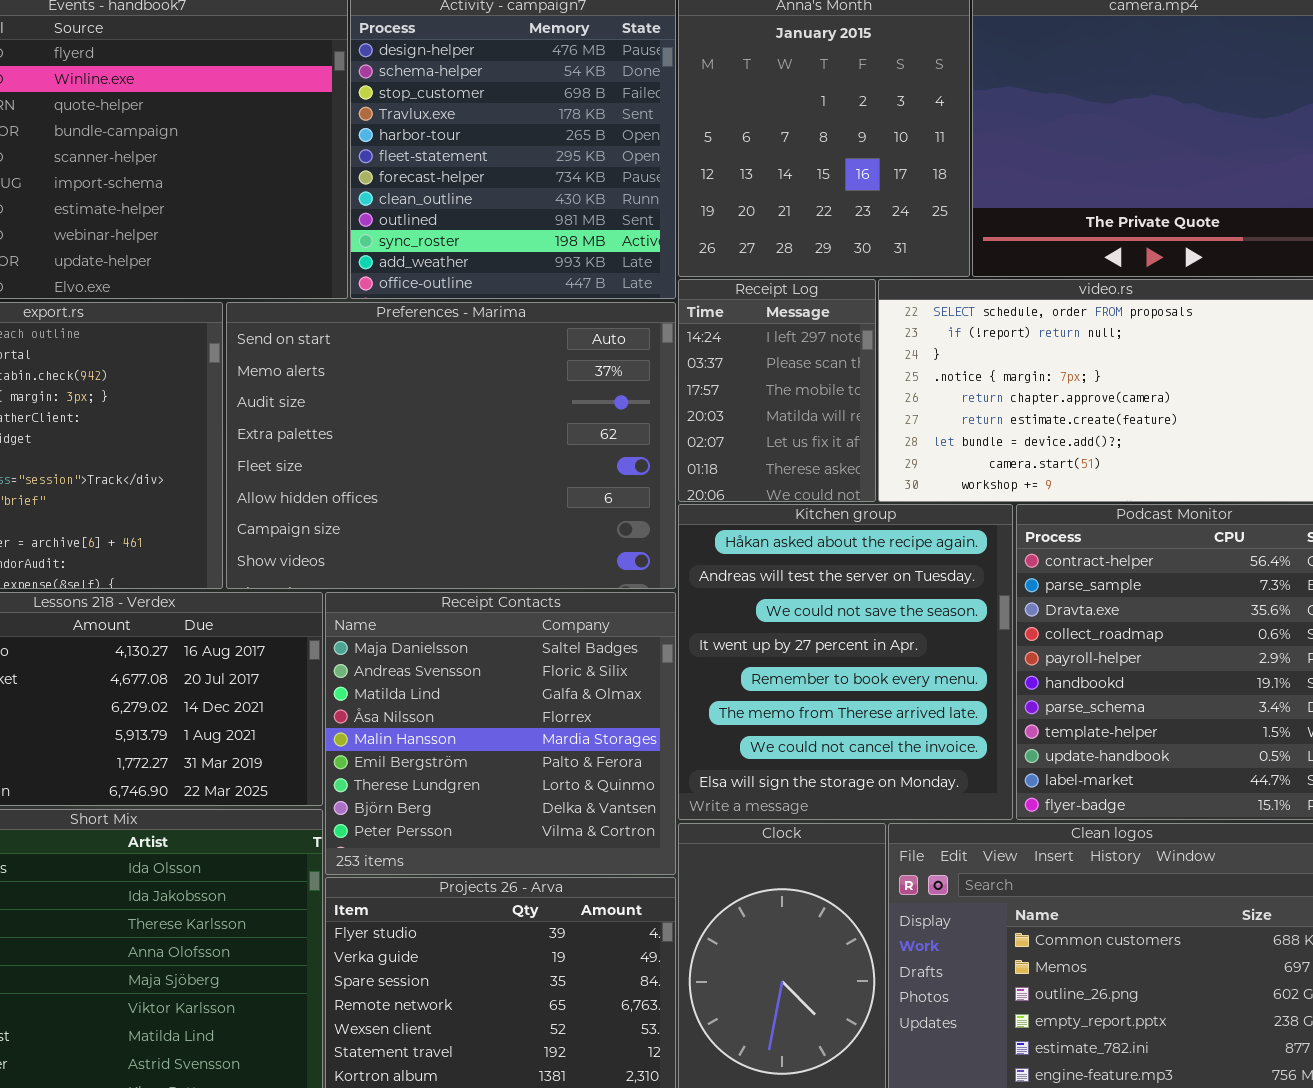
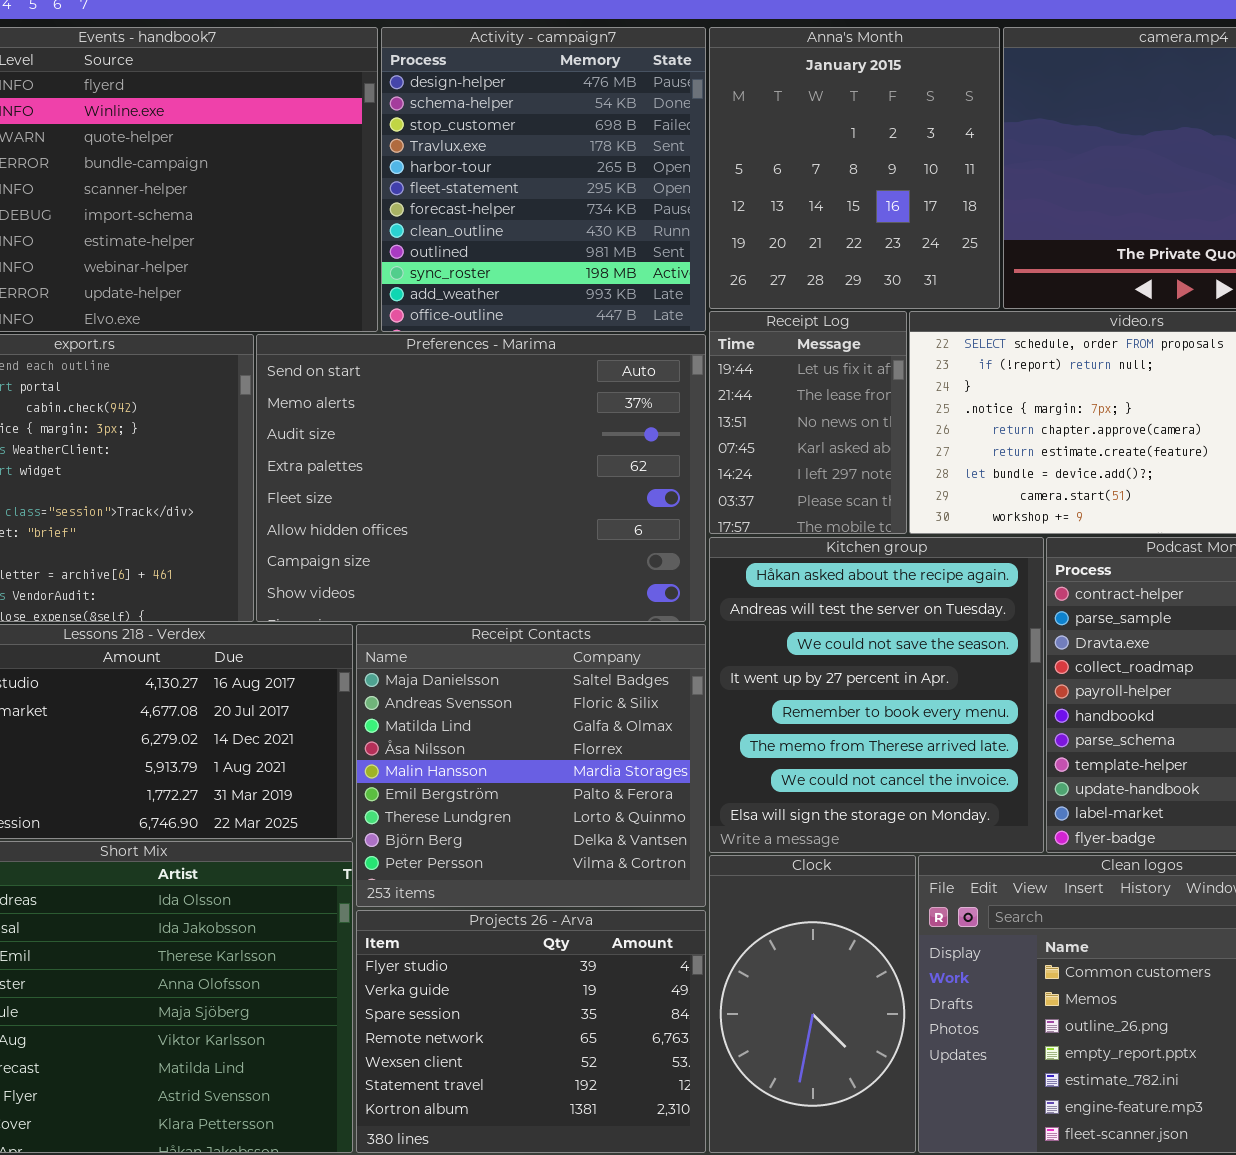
Receipt Log: [678,279,876,502] -> [709,311,907,534], scrolled up 4 rows

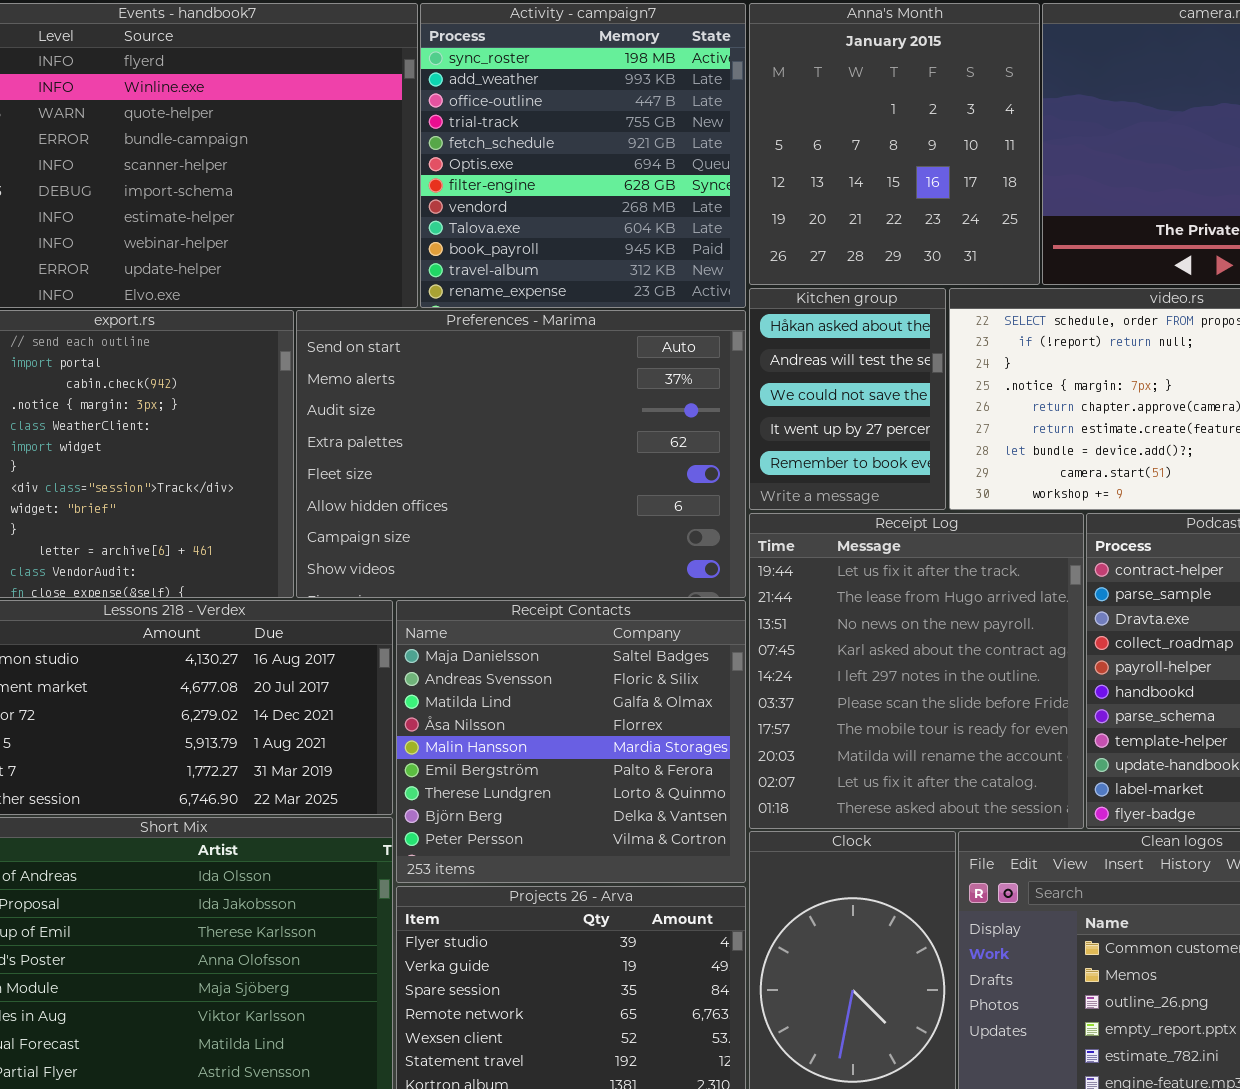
Activity - campaign7: [381,27,706,332] -> [420,3,746,308], scrolled down 9 rows
Receipt Log: [709,311,907,534] -> [749,513,1084,829], moved, resized
Kitchen group: [709,537,1044,853] -> [749,288,946,510], moved, resized

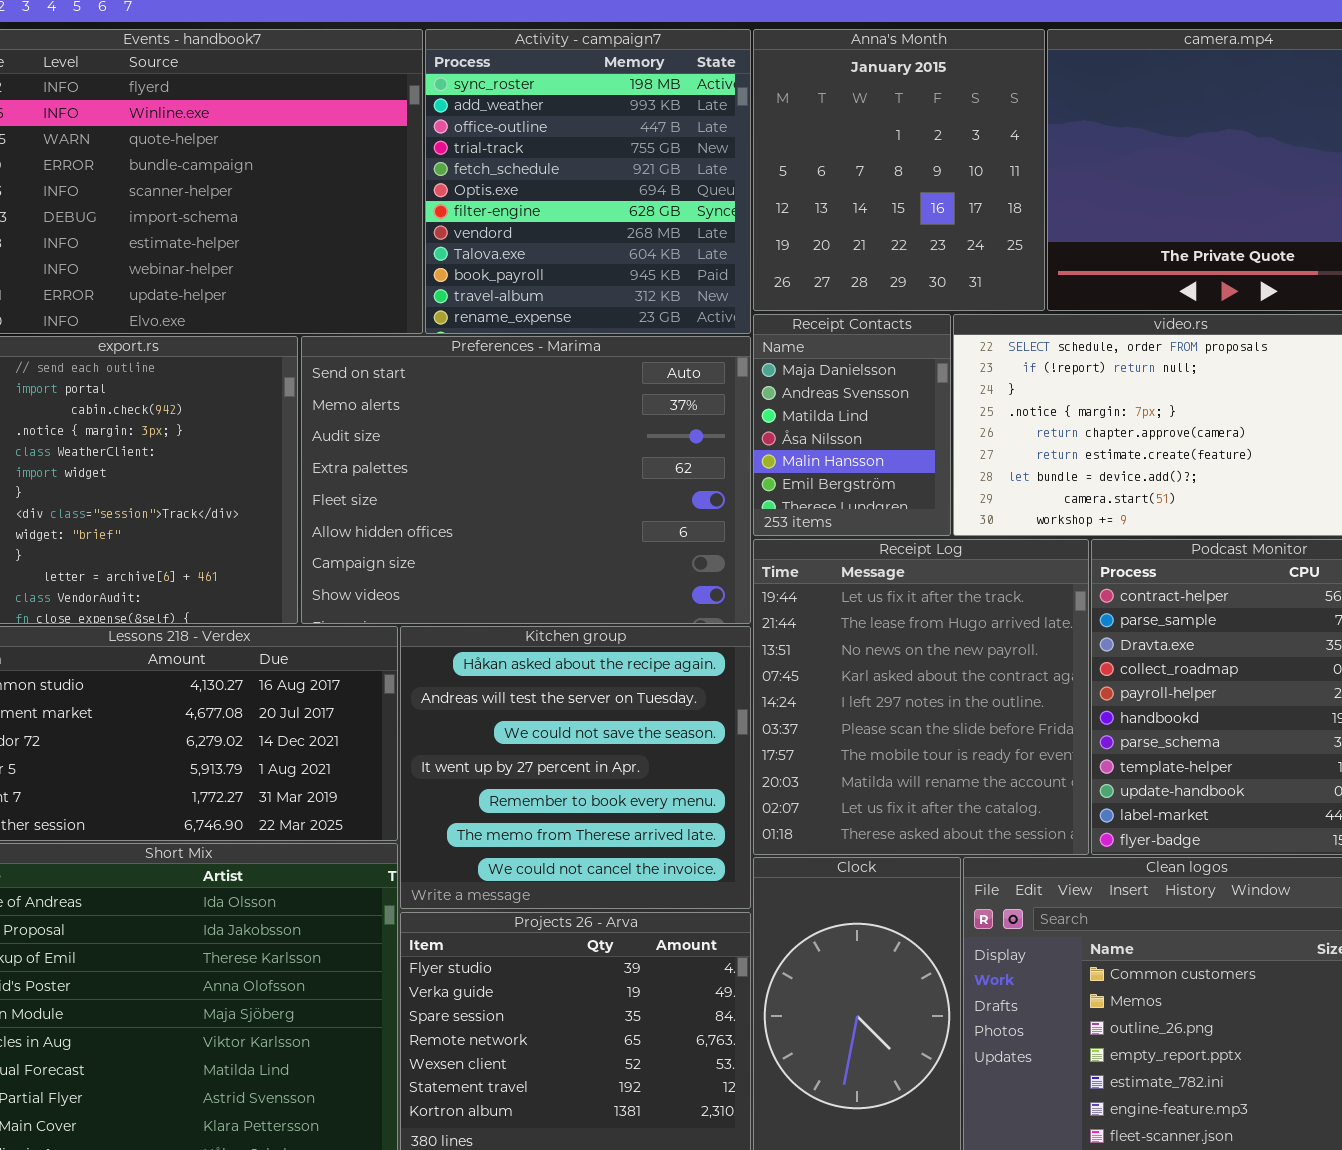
Kitchen group: [749,288,946,510] -> [400,626,751,909], moved, resized
Receipt Contacts: [396,600,746,883] -> [753,314,951,536], moved, resized

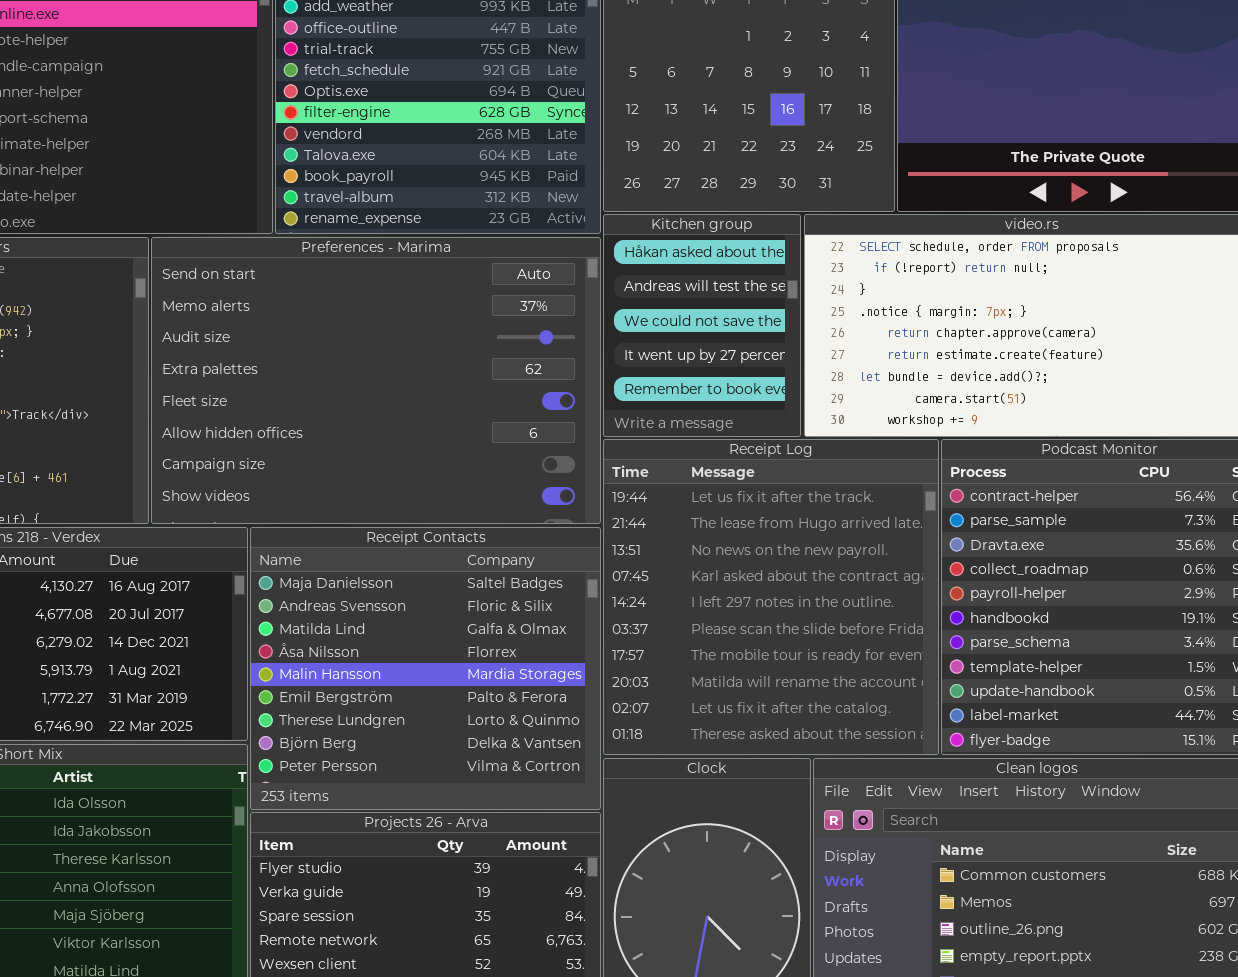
Receipt Contacts: [753,314,951,536] -> [250,527,601,810], moved, resized
Kitchen group: [400,626,751,909] -> [603,214,801,437], moved, resized

